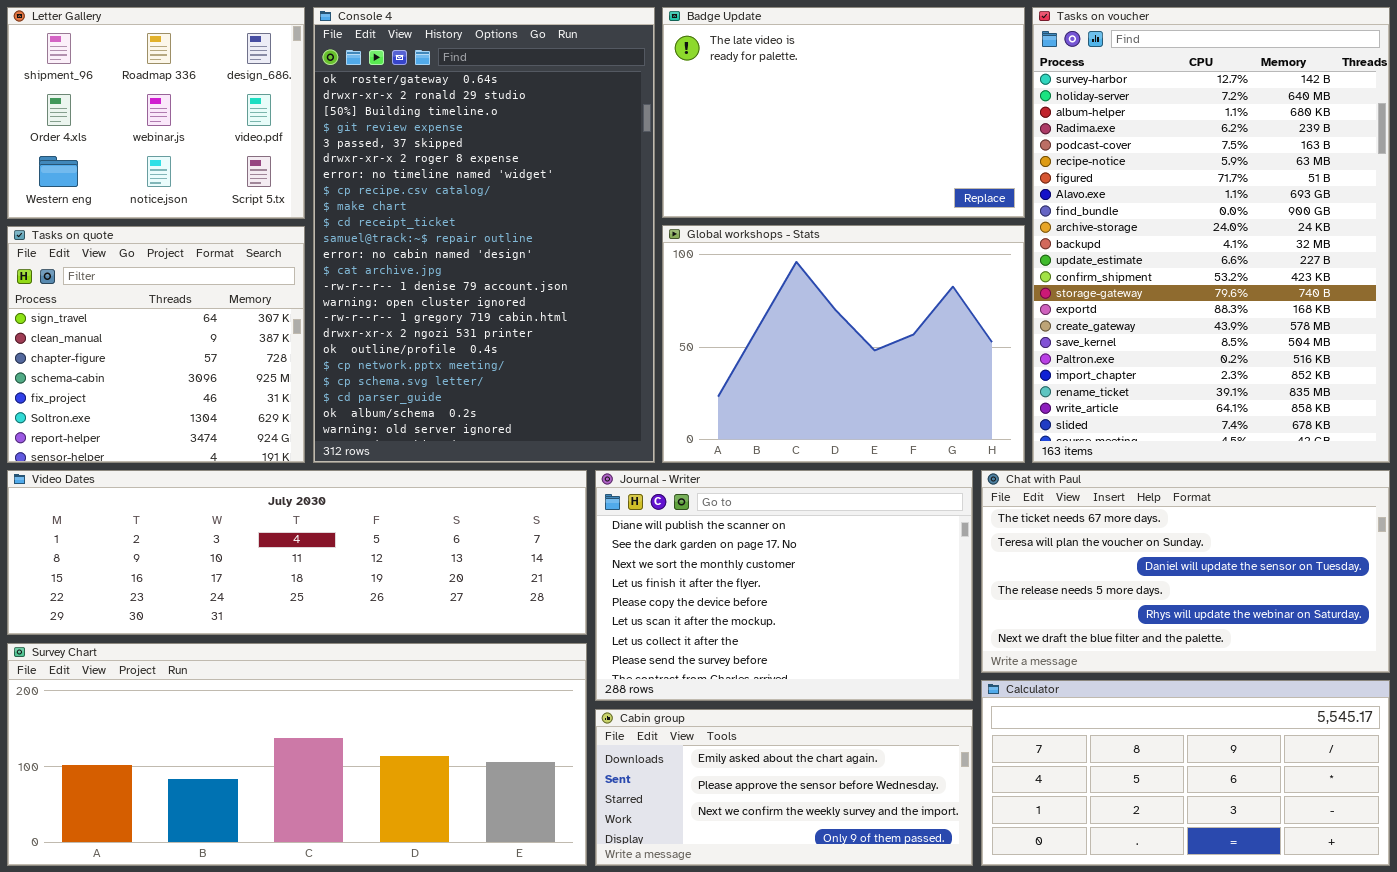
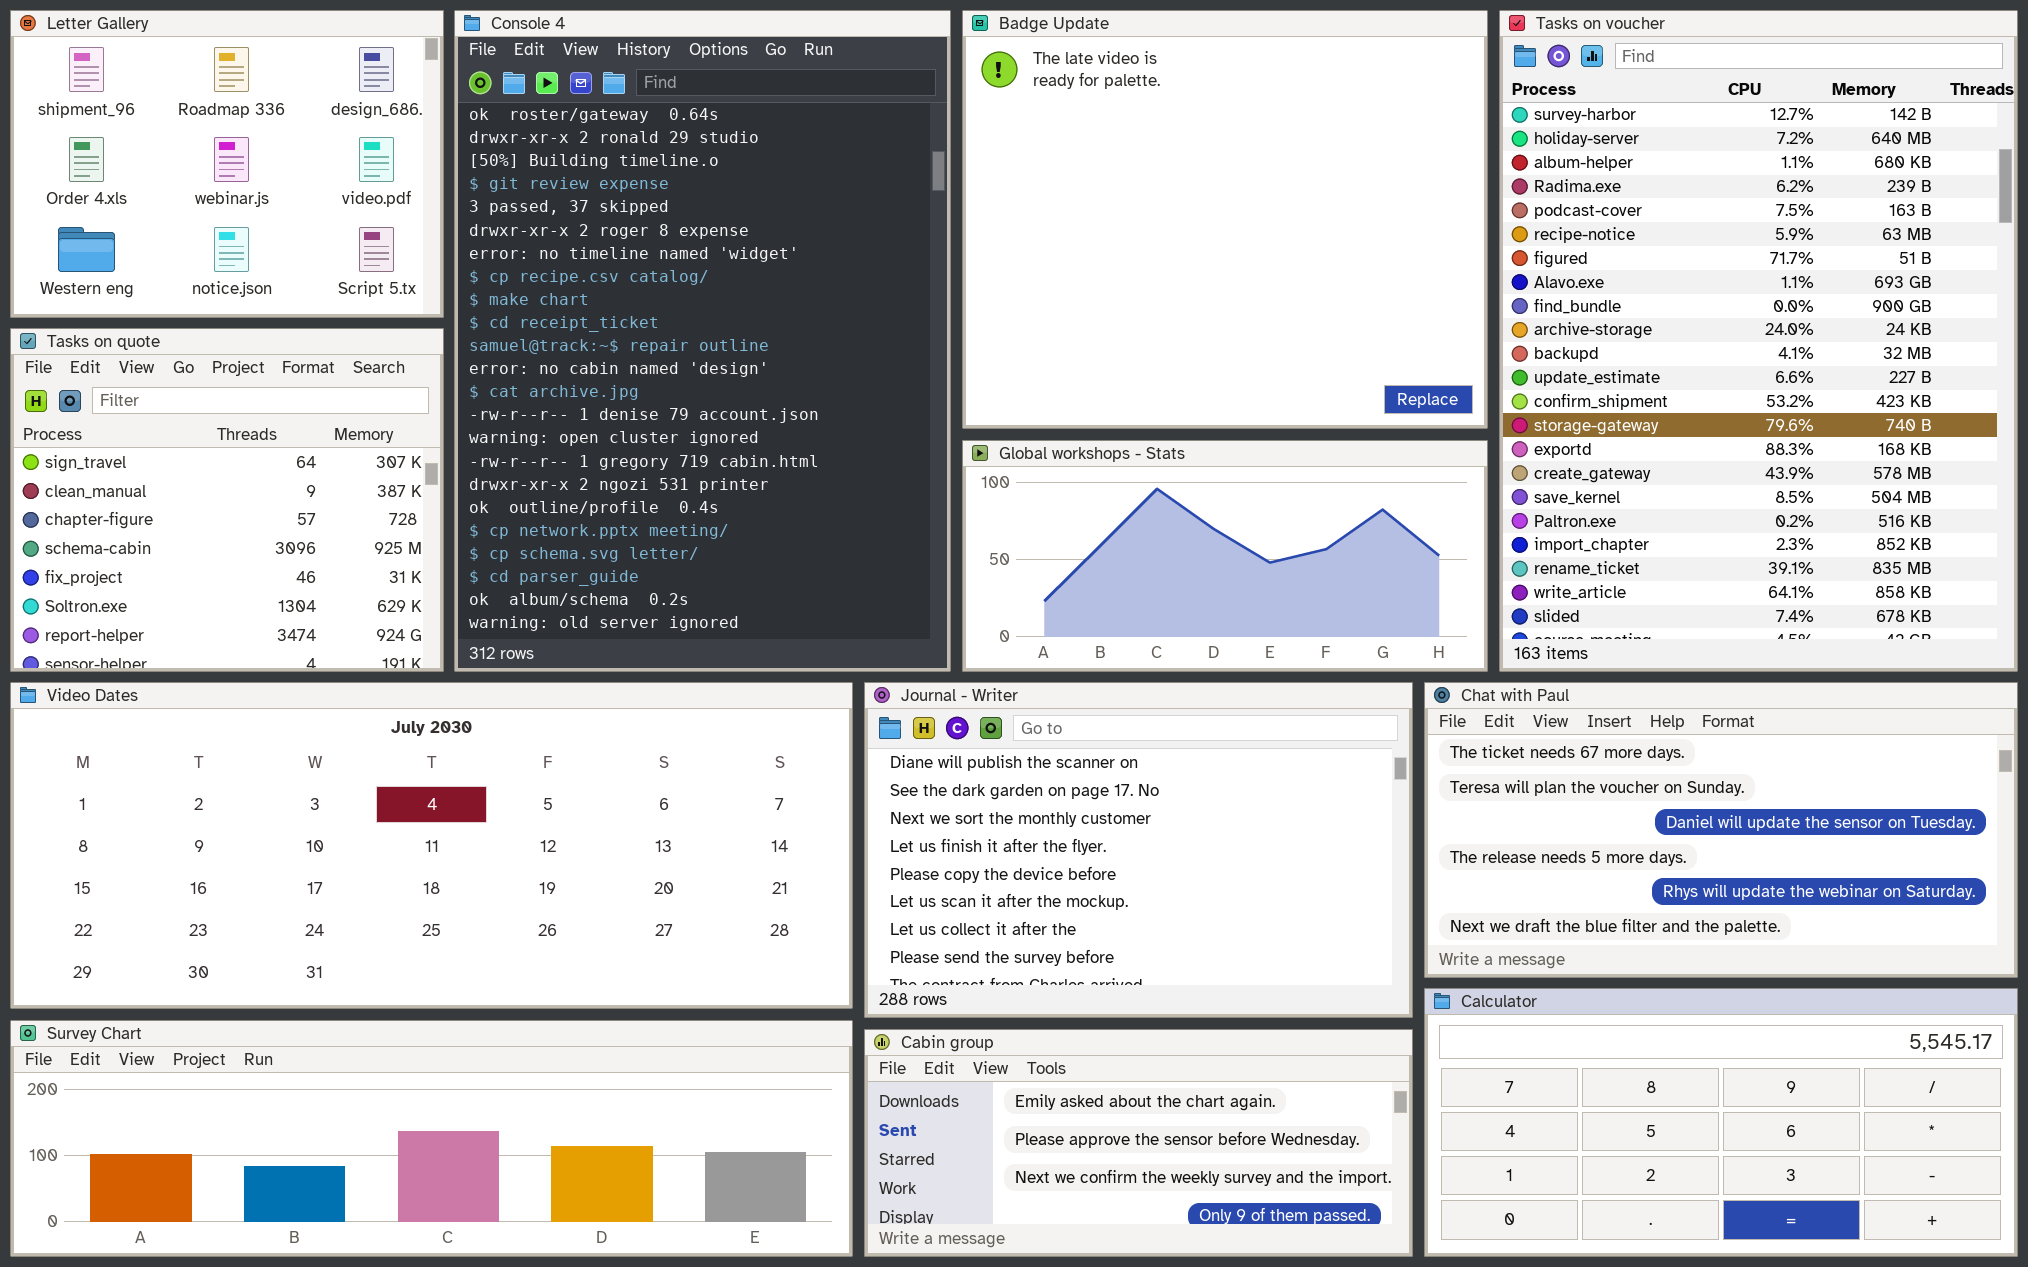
Badge Update: [662,7,1025,218] -> [962,10,1488,429], resized
Global workshops - Stats: [662,225,1025,463] -> [962,440,1488,672], resized
Video Dates: [7,470,587,635] -> [10,682,853,1009], resized
Survey Chart: [7,643,587,866] -> [10,1020,853,1257], resized

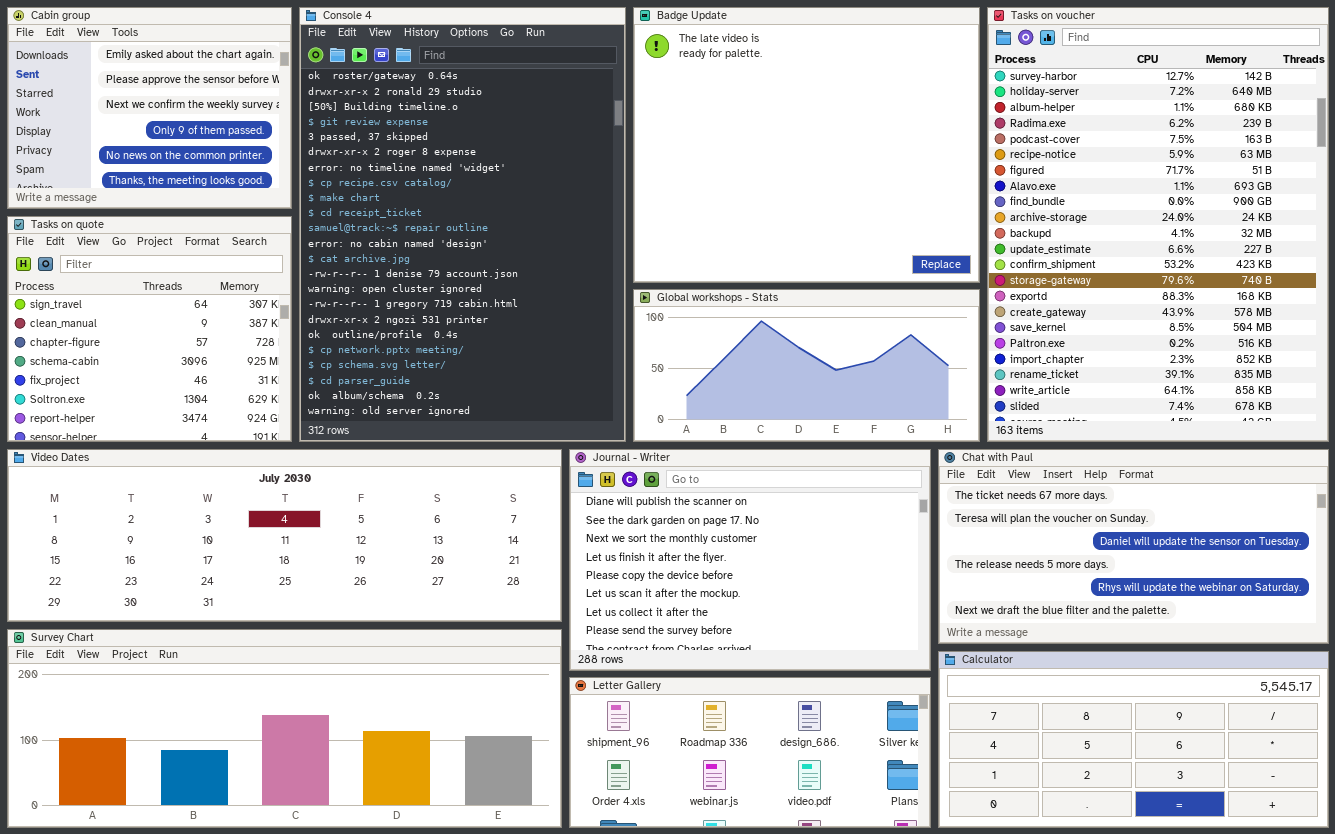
Letter Gallery: [10,10,444,318] -> [569,677,931,828], moved, resized
Video Dates: [10,682,853,1009] -> [7,449,562,622], resized
Survey Chart: [10,1020,853,1257] -> [7,629,562,828], resized
Cabin group: [864,1029,1413,1257] -> [7,7,292,209], moved, resized

